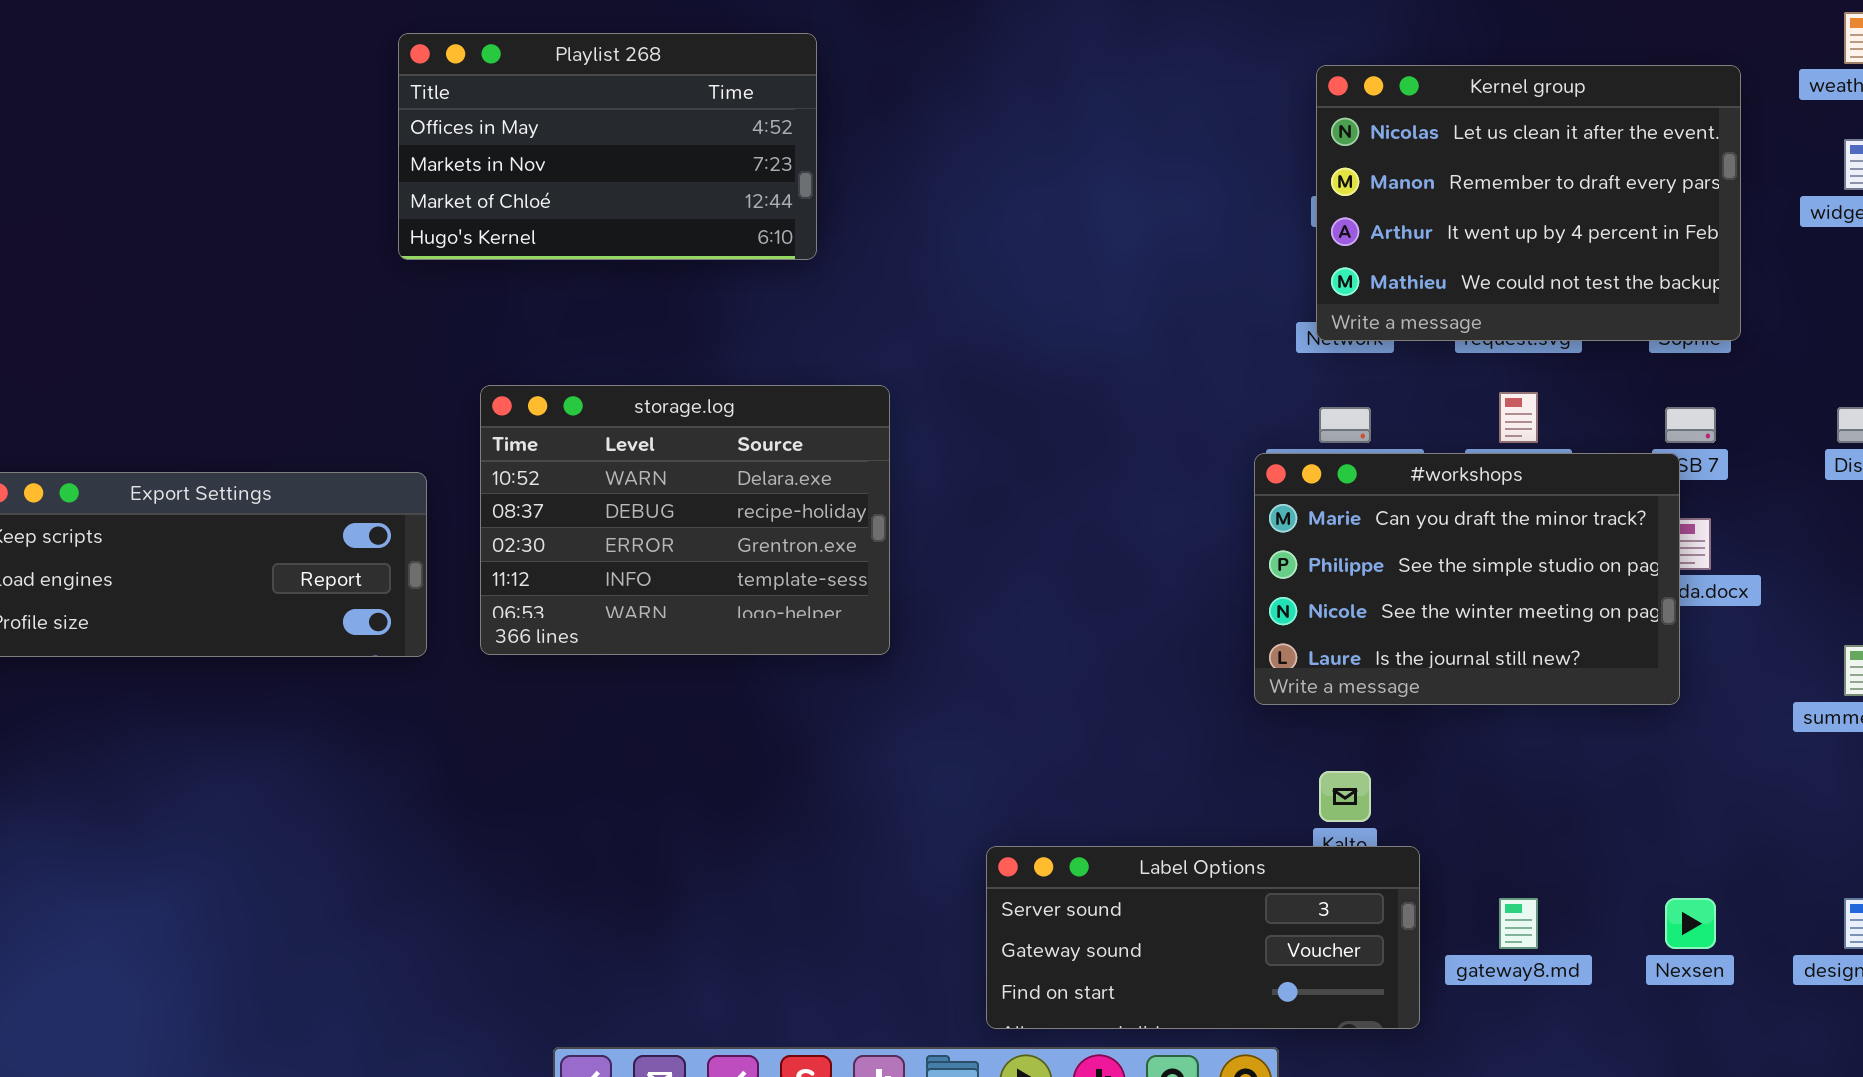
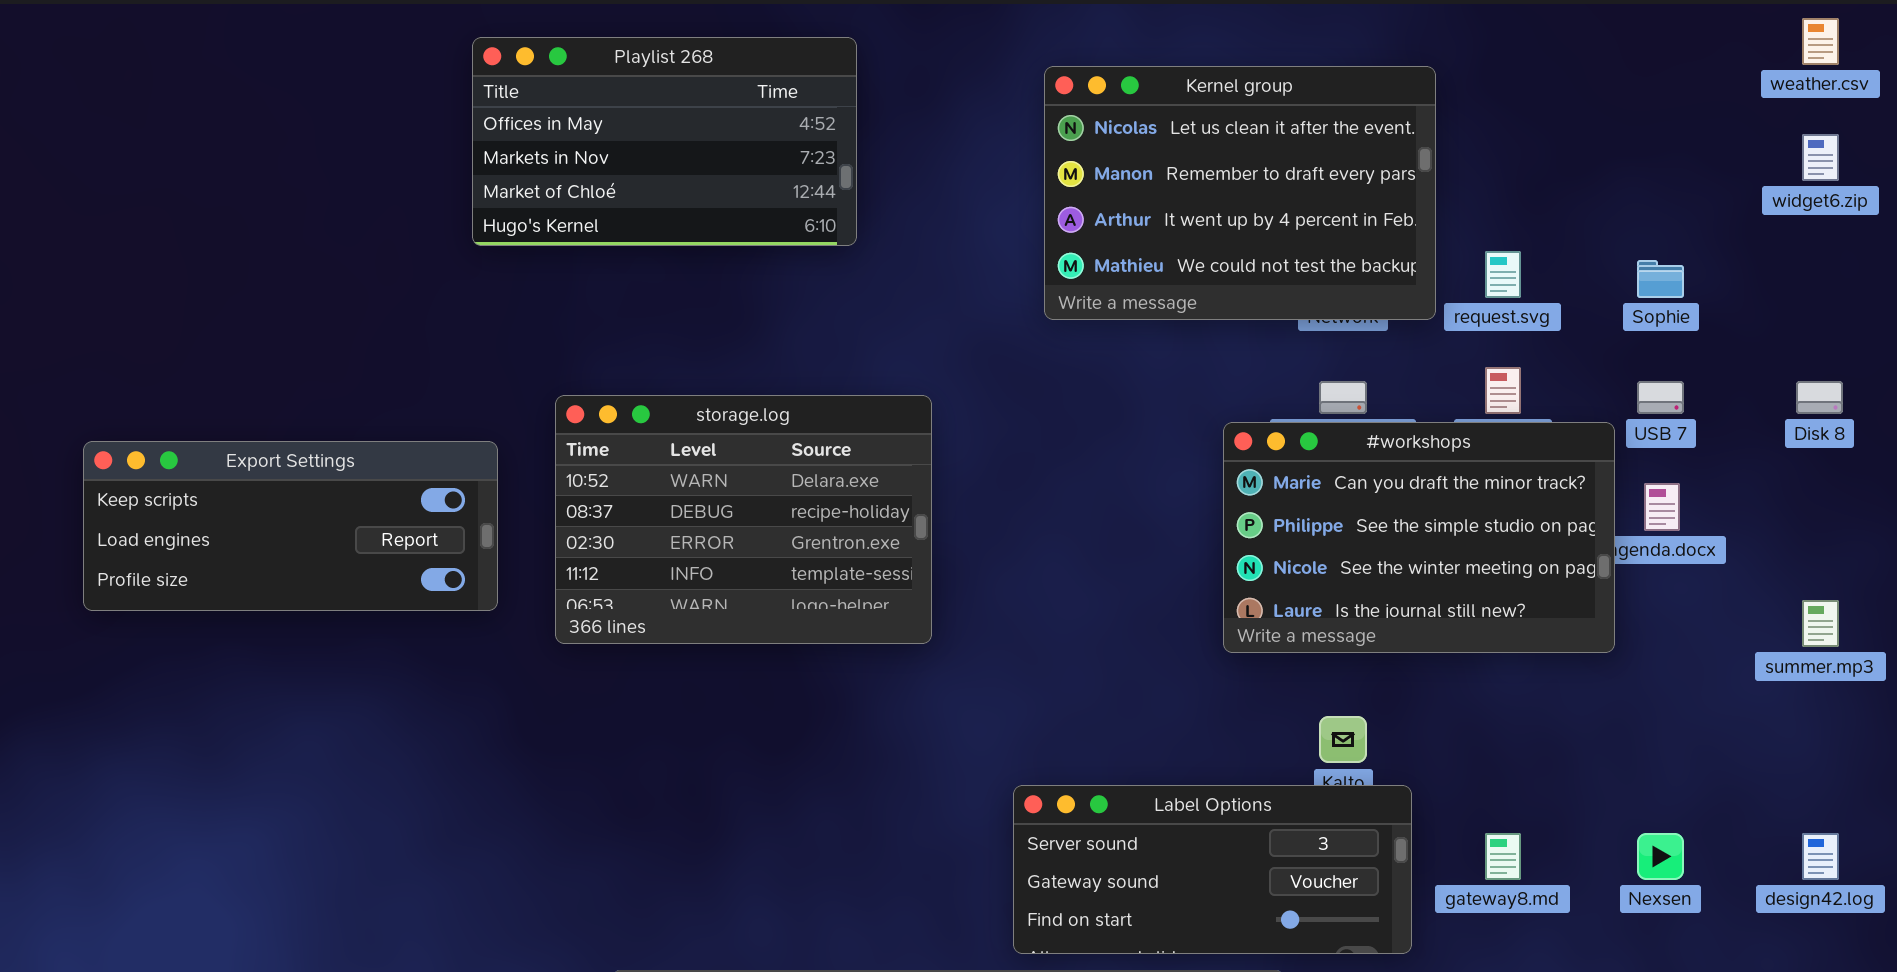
Kernel group: [1316,65,1741,341] -> [1044,66,1436,320], moved
storage.log: [480,385,890,655] -> [555,395,932,644], moved
#workshops: [1254,453,1680,705] -> [1223,422,1615,653], moved

